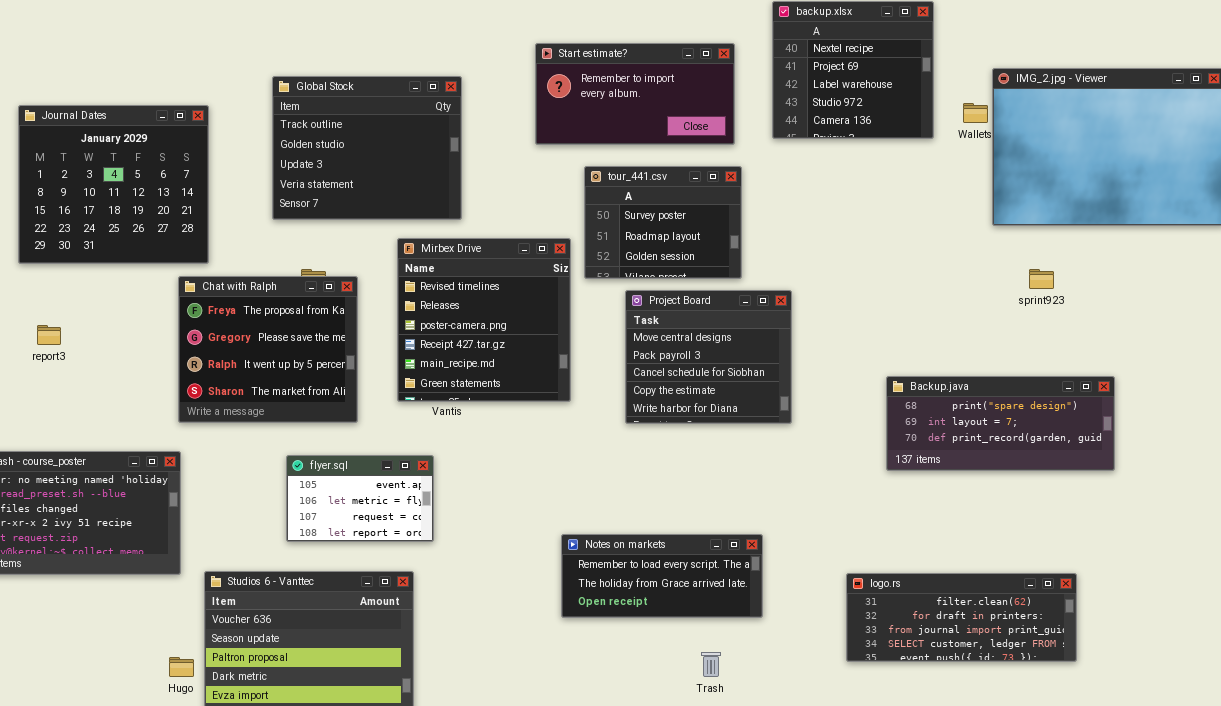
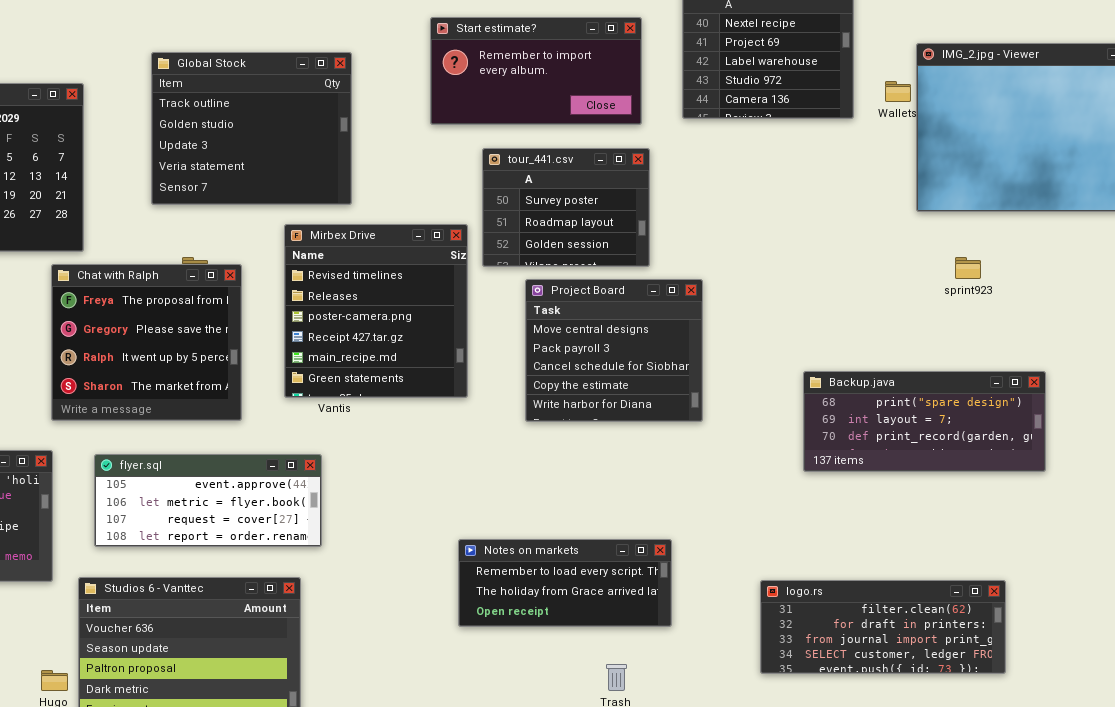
flyer.sql: [286,455,434,542] -> [94,454,322,547], resized

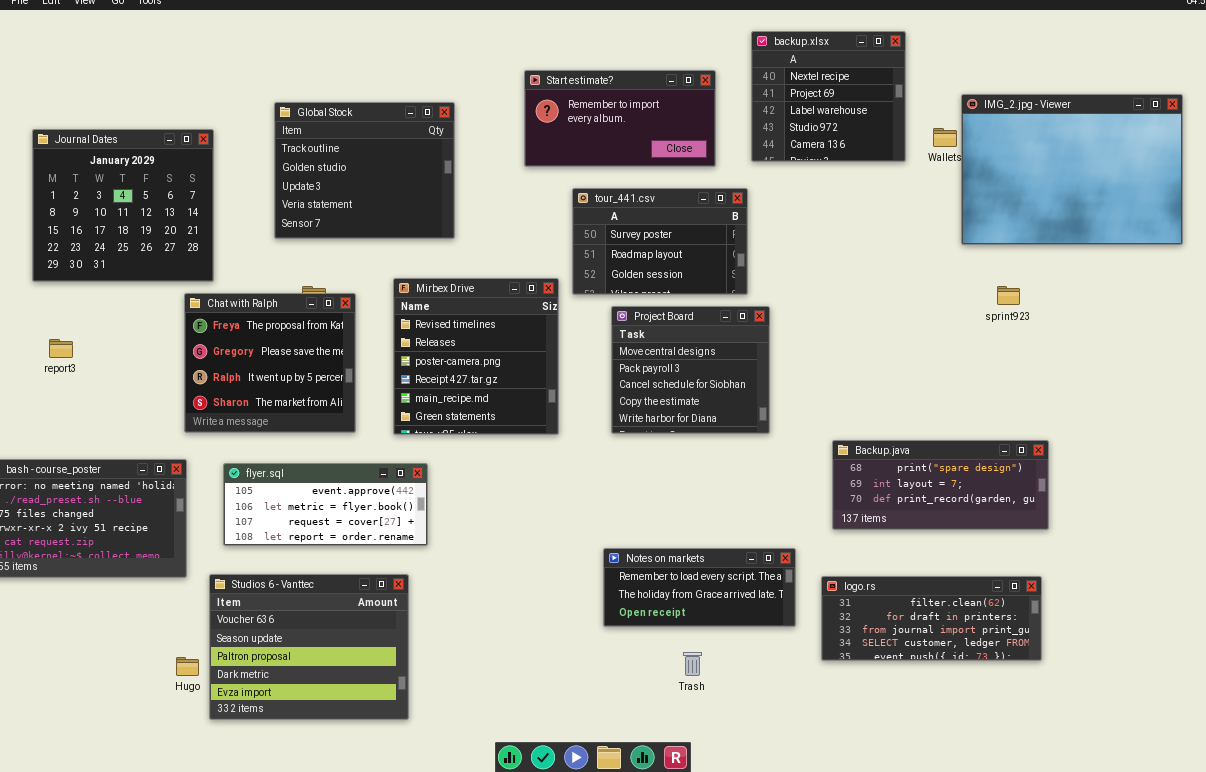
tour_441.csv: [482,148,650,267] -> [572,188,748,295], resized
Mirbex Drive: [284,224,468,398] -> [393,278,559,435], moved
Backup.java: [803,371,1046,472] -> [832,440,1049,530], moved
Notes on markets: [458,539,672,627] -> [603,548,796,627], moved

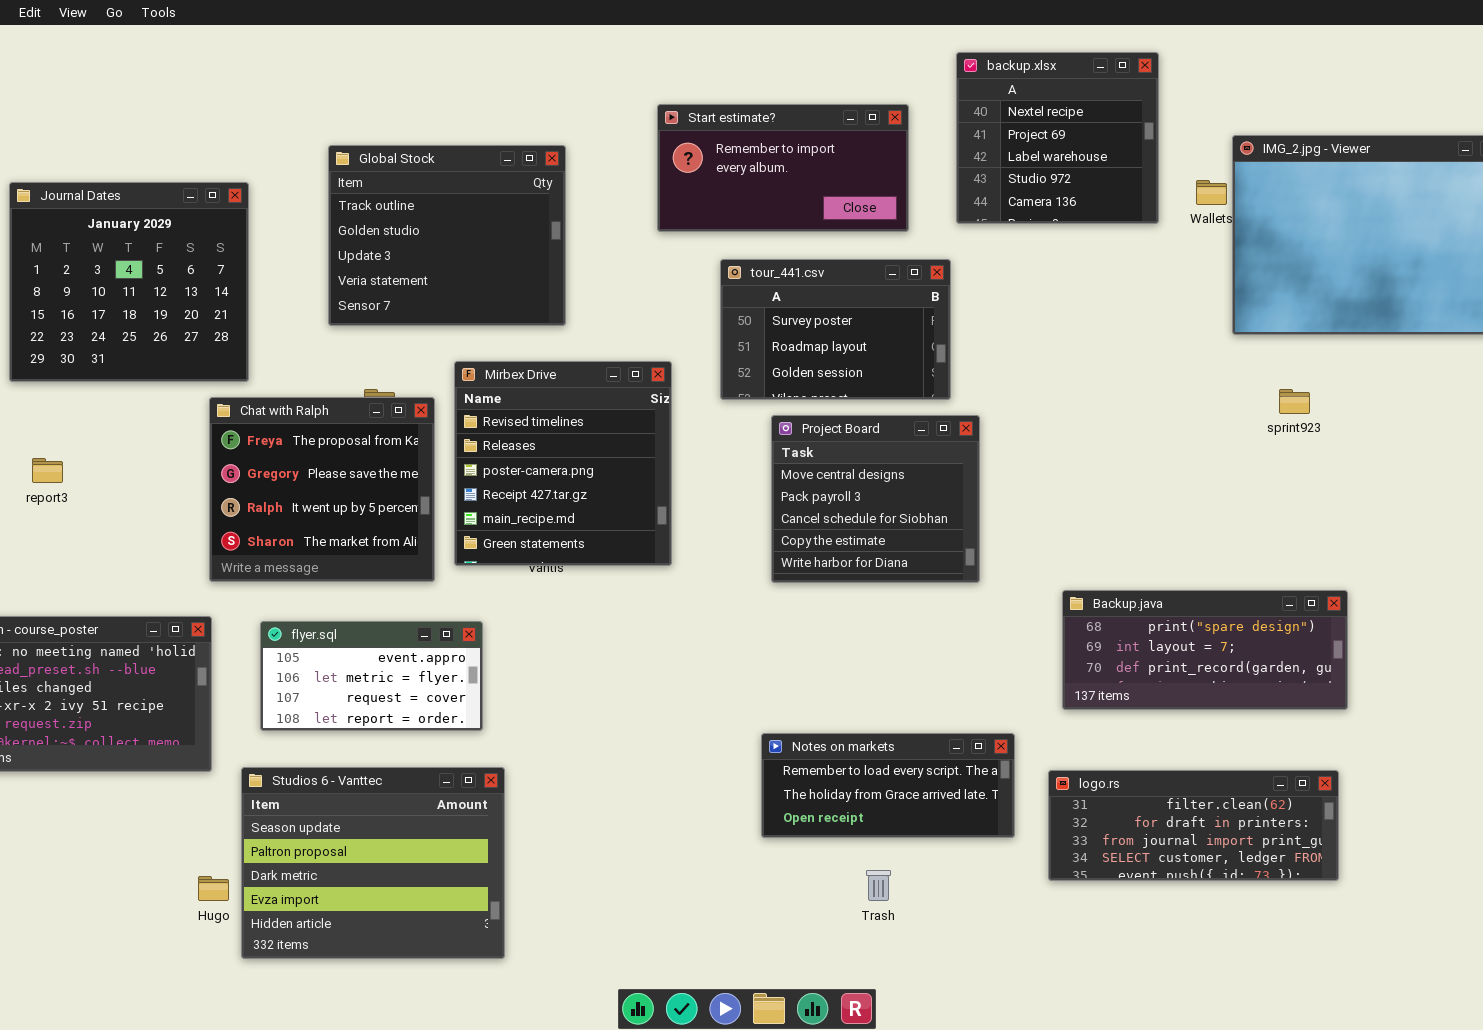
Mirbex Drive: [393,278,559,435] -> [454,361,672,566], moved
flyer.sql: [223,463,428,546] -> [260,621,483,731], resized
Studios 6 - Vanttec: [209,574,409,720] -> [241,767,505,959], scrolled down 1 row

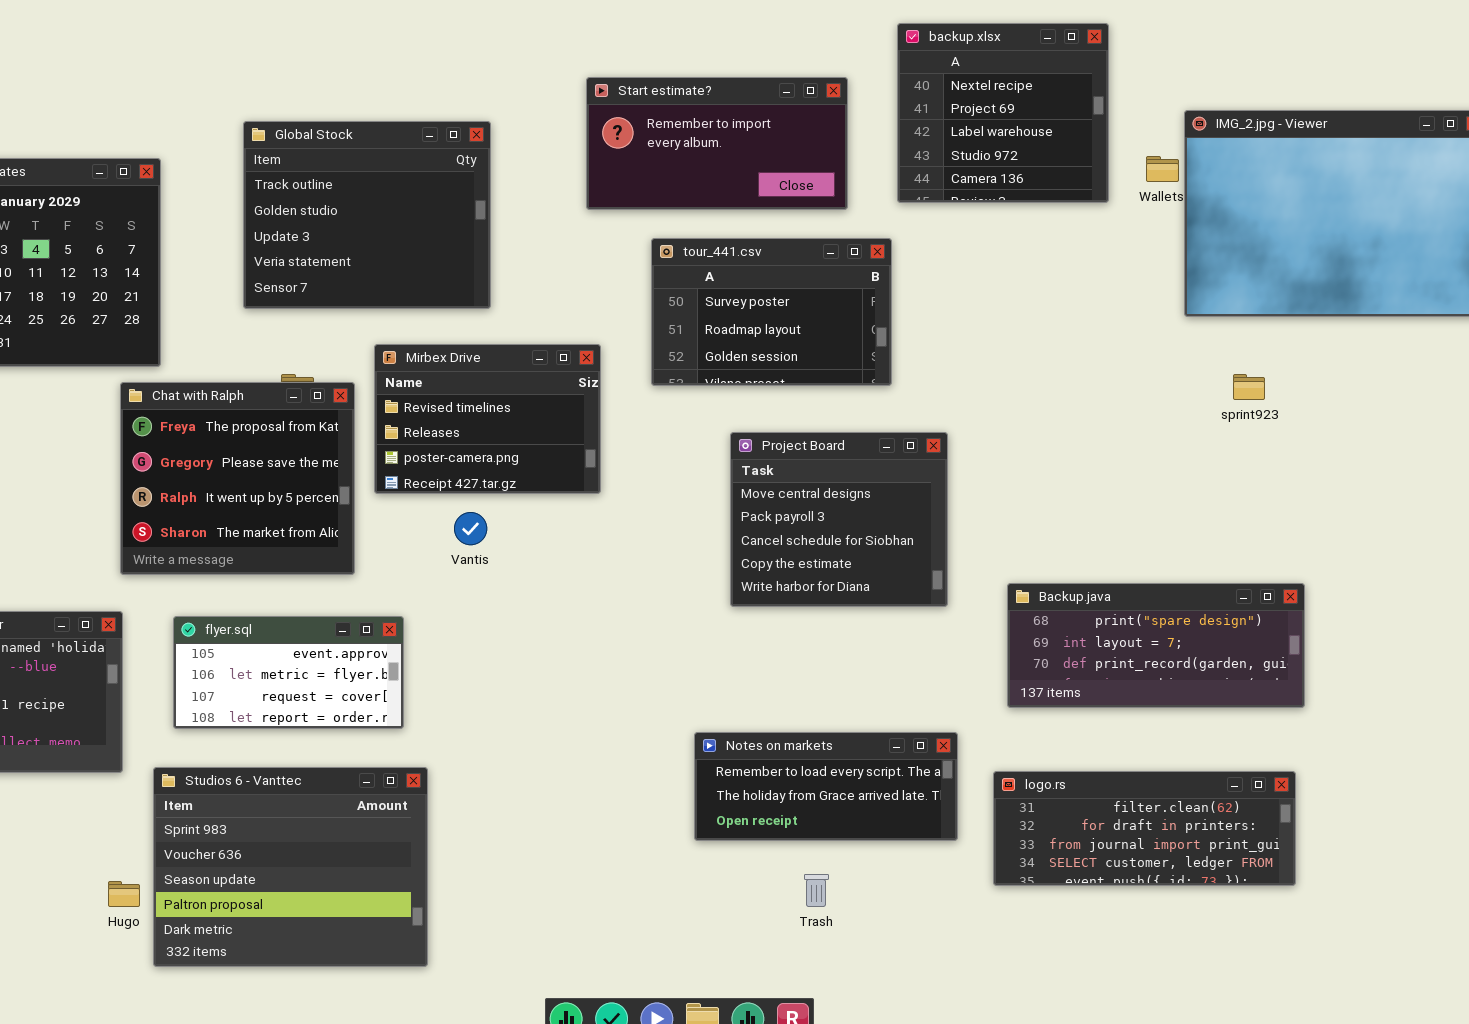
Mirbex Drive: [454,361,672,566] -> [374,344,601,494], resized
Project Board: [771,415,980,583] -> [730,432,948,607], moved
Studios 6 - Vanttec: [241,767,505,959] -> [153,767,428,967], scrolled up 2 rows

